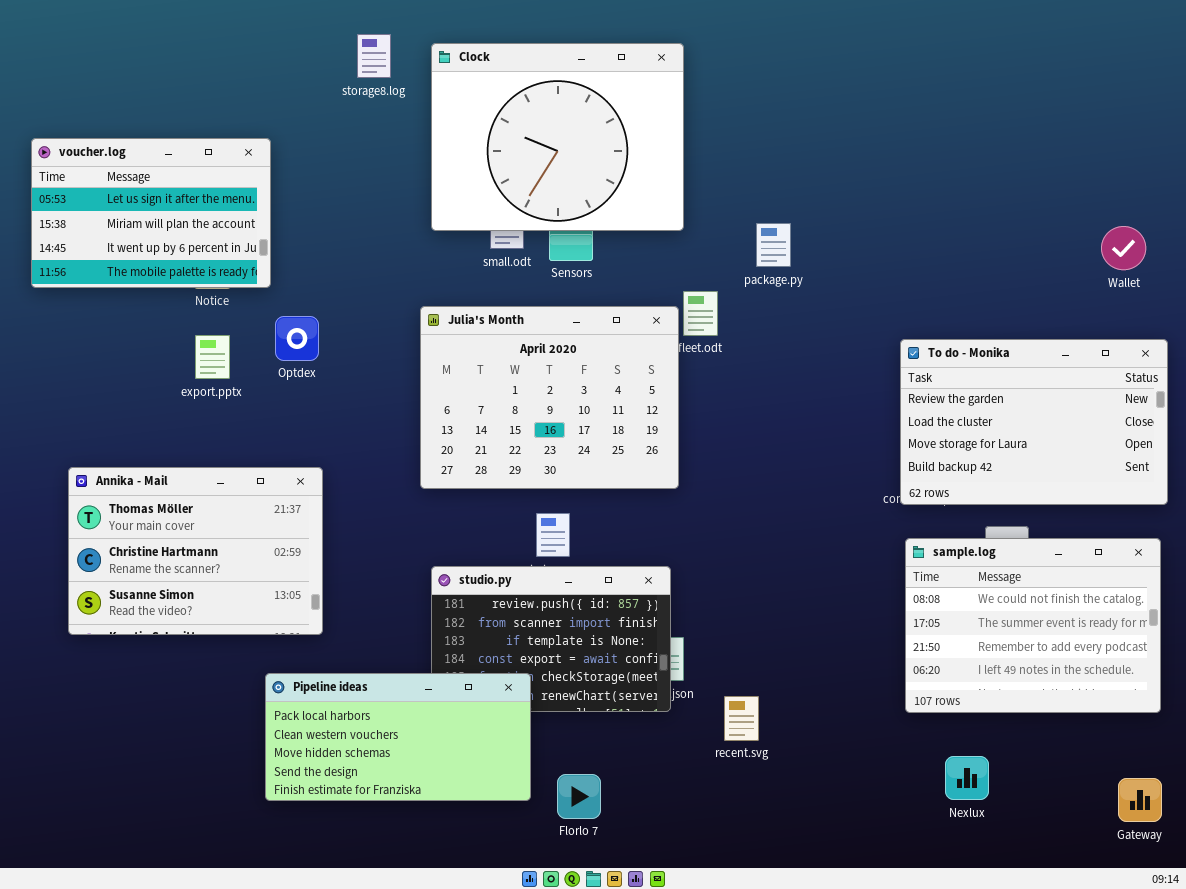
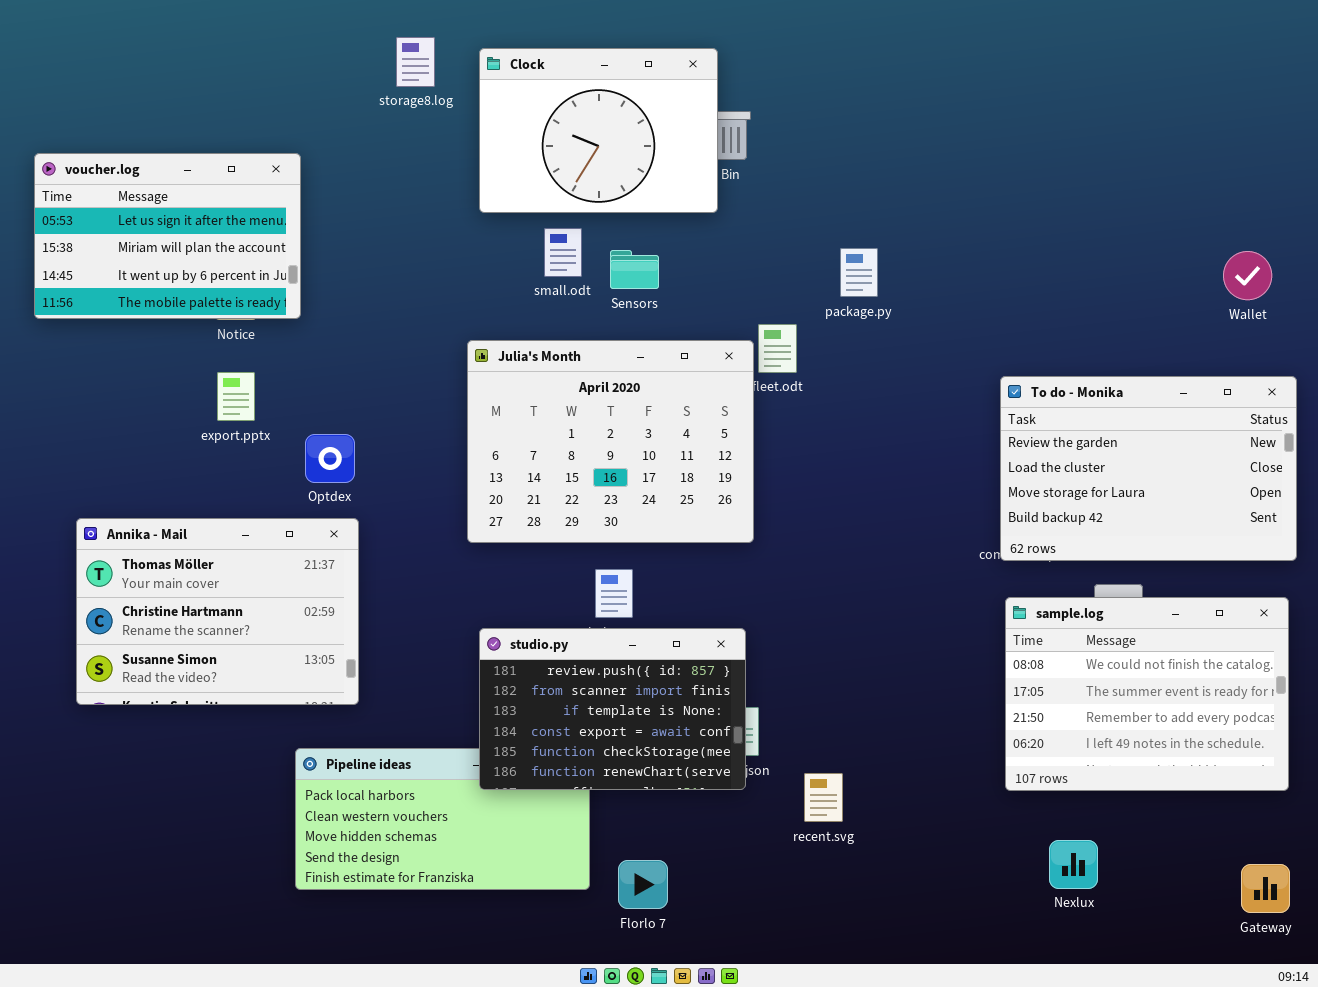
Clock: [431,43,684,231] -> [479,48,718,213], resized
Optdex: [275,316,319,361] -> [305,434,355,483], moved
studio.py: [431,566,671,712] -> [479,628,746,790], raised

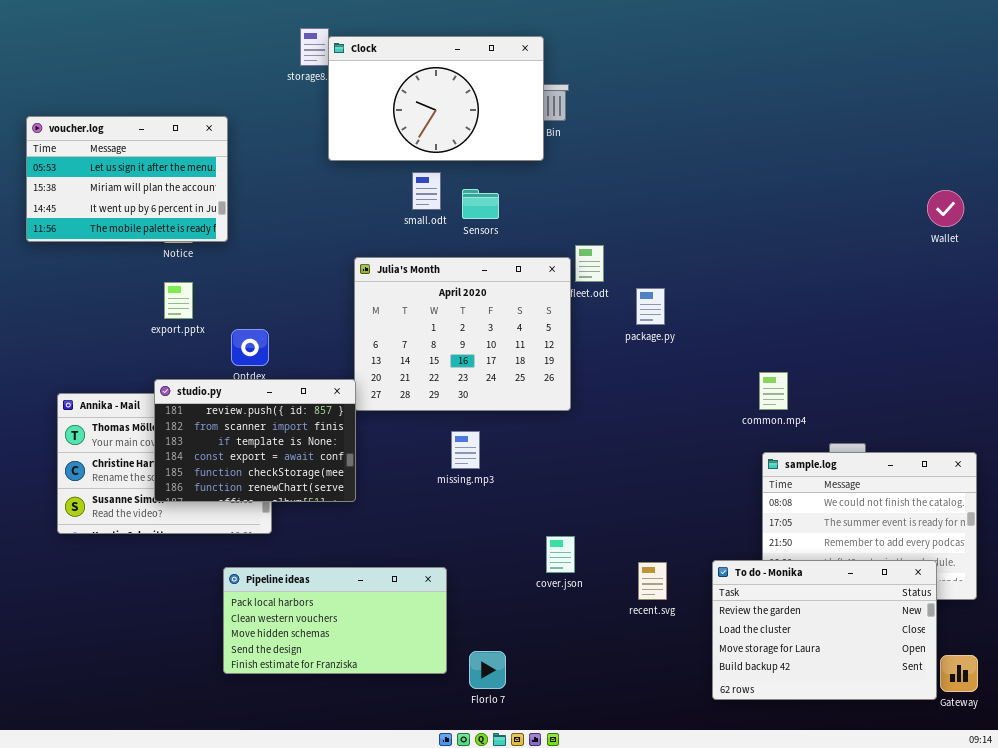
Clock: [479,48,718,213] -> [328,36,544,161], resized
package.py: [840,248,878,297] -> [636,288,665,325], moved
To do - Monika: [1000,376,1297,561] -> [712,560,937,700], moved
studio.py: [479,628,746,790] -> [154,379,356,502], moved
recent.svg: [804,773,843,822] -> [638,562,667,600], moved

